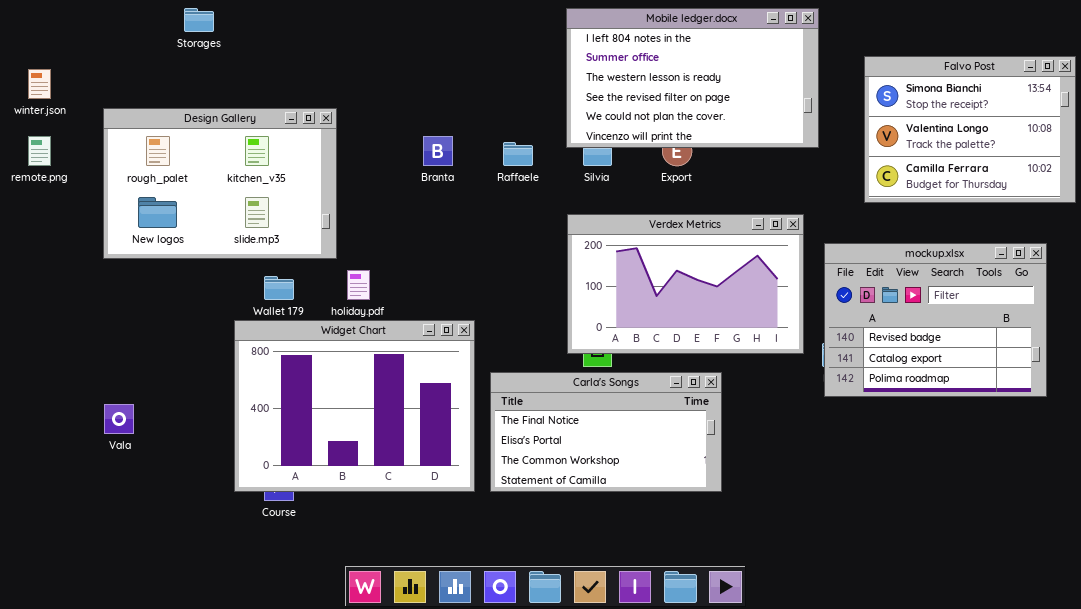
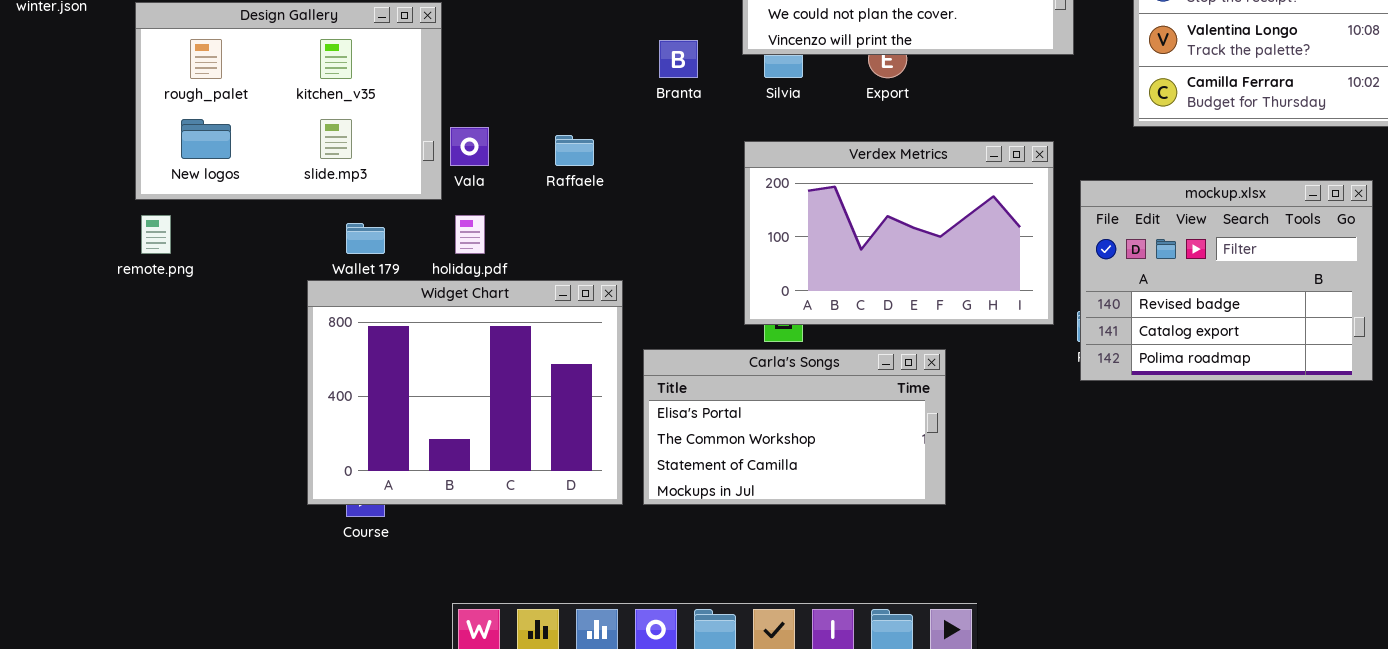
remote.png: [28,136,51,166] -> [141,215,171,254], moved
Branta: [423,136,453,166] -> [659,40,698,78], moved
Raffaele: [503,142,533,166] -> [555,135,594,166], moved
Carla's Songs: [490,372,722,492] -> [643,349,946,505], scrolled down 1 row
Vala: [104,404,134,434] -> [450,127,489,166], moved

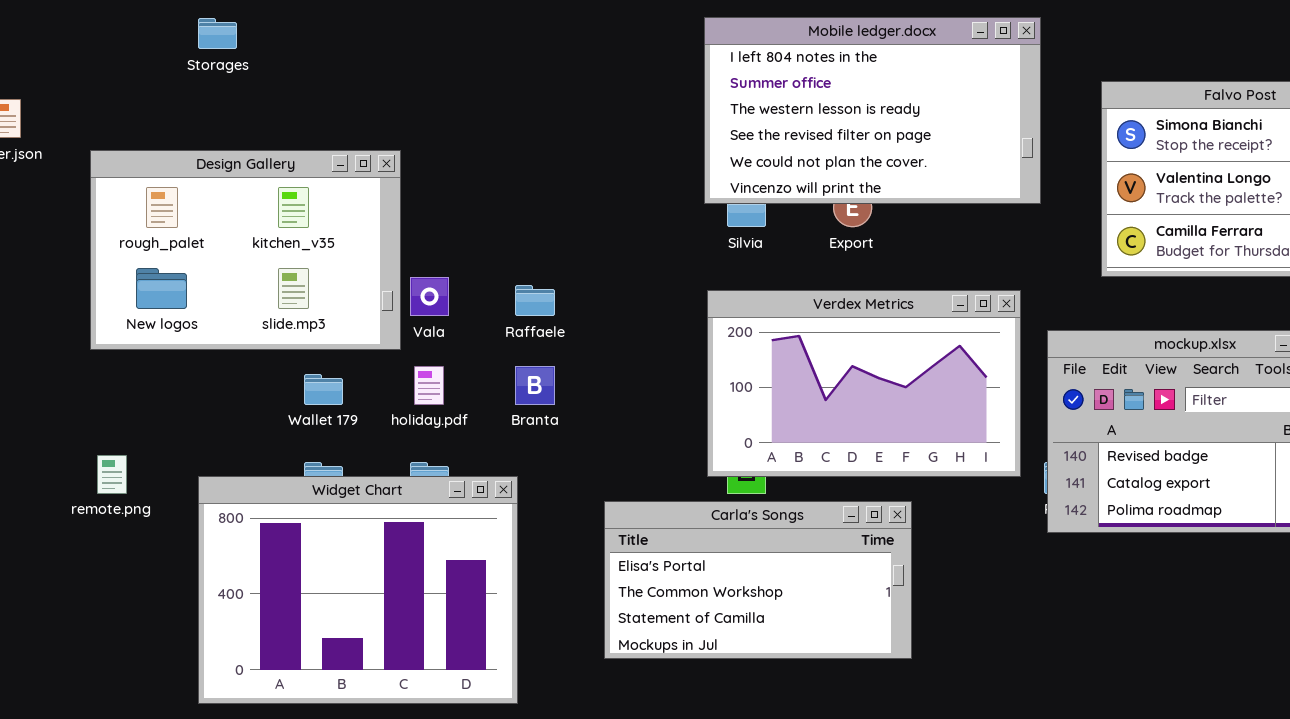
Branta: [659,40,698,78] -> [515,366,555,405], moved
remote.png: [141,215,171,254] -> [97,455,127,494], moved
Widget Chart: [307,280,623,505] -> [198,476,518,704], moved

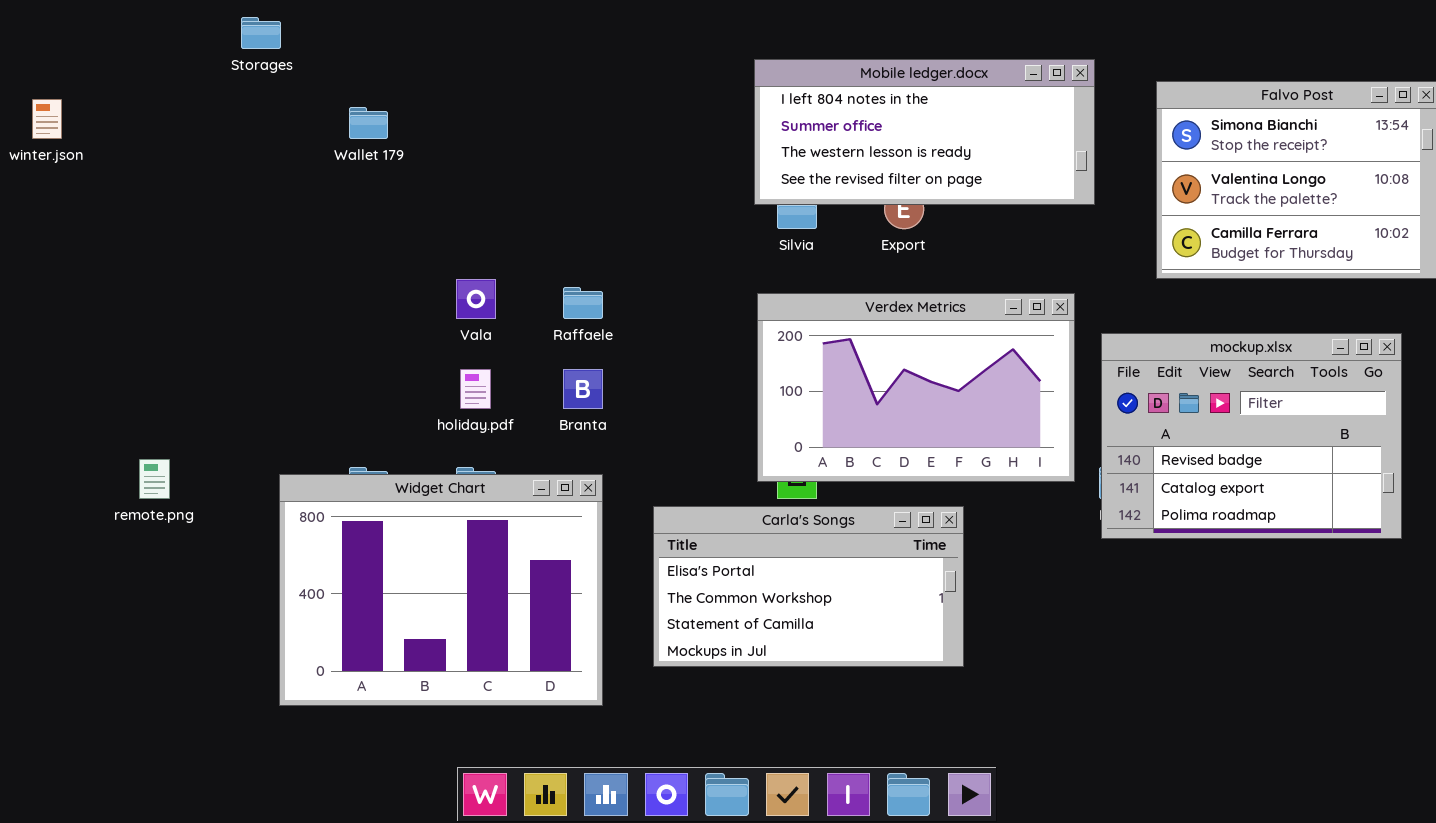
Mobile ledger.docx: [704,17,1041,204] -> [754,59,1095,205], resized
Design Gallery: [90,150,401,350] -> none, closed
Wallet 179: [304,374,343,405] -> [349,107,388,139], moved
Widget Chart: [198,476,518,704] -> [279,474,603,706], moved

